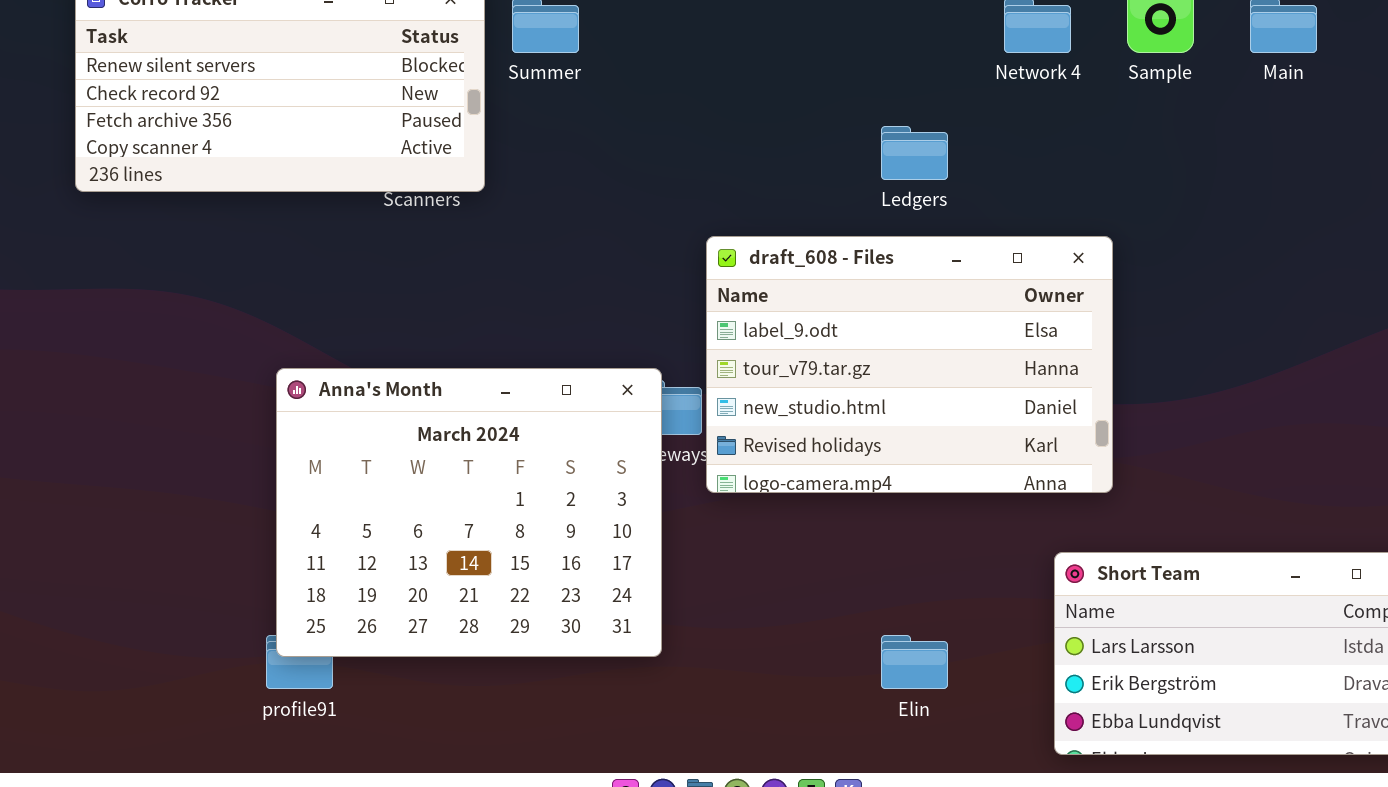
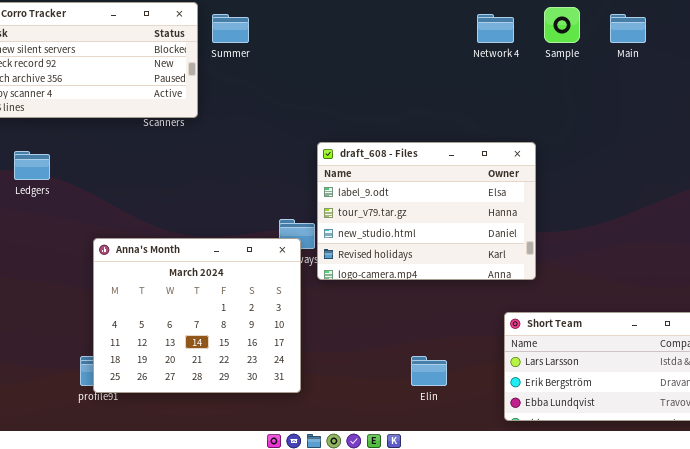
Ledgers: [881,126,948,180] -> [14,151,50,180], moved
Anna's Month: [276,368,662,657] -> [93,238,301,393], moved

